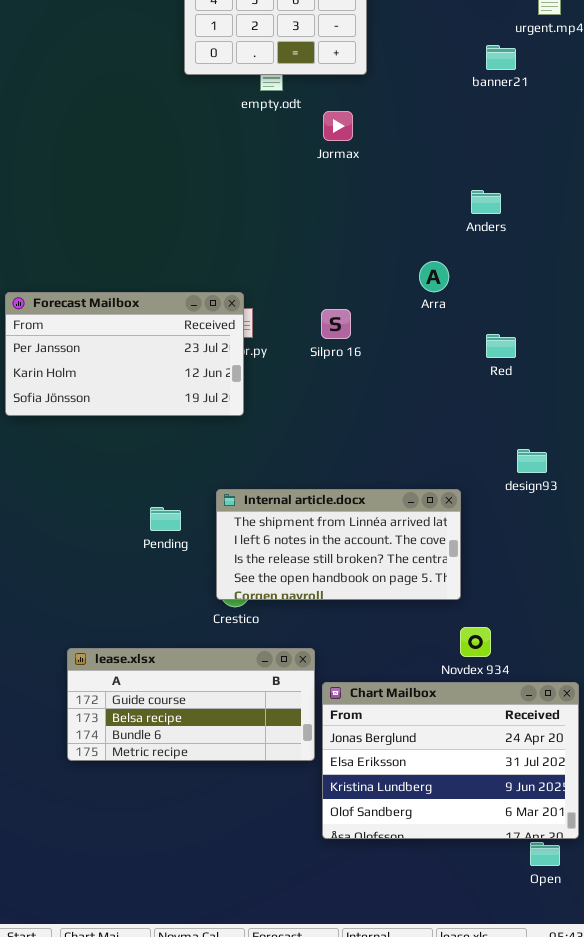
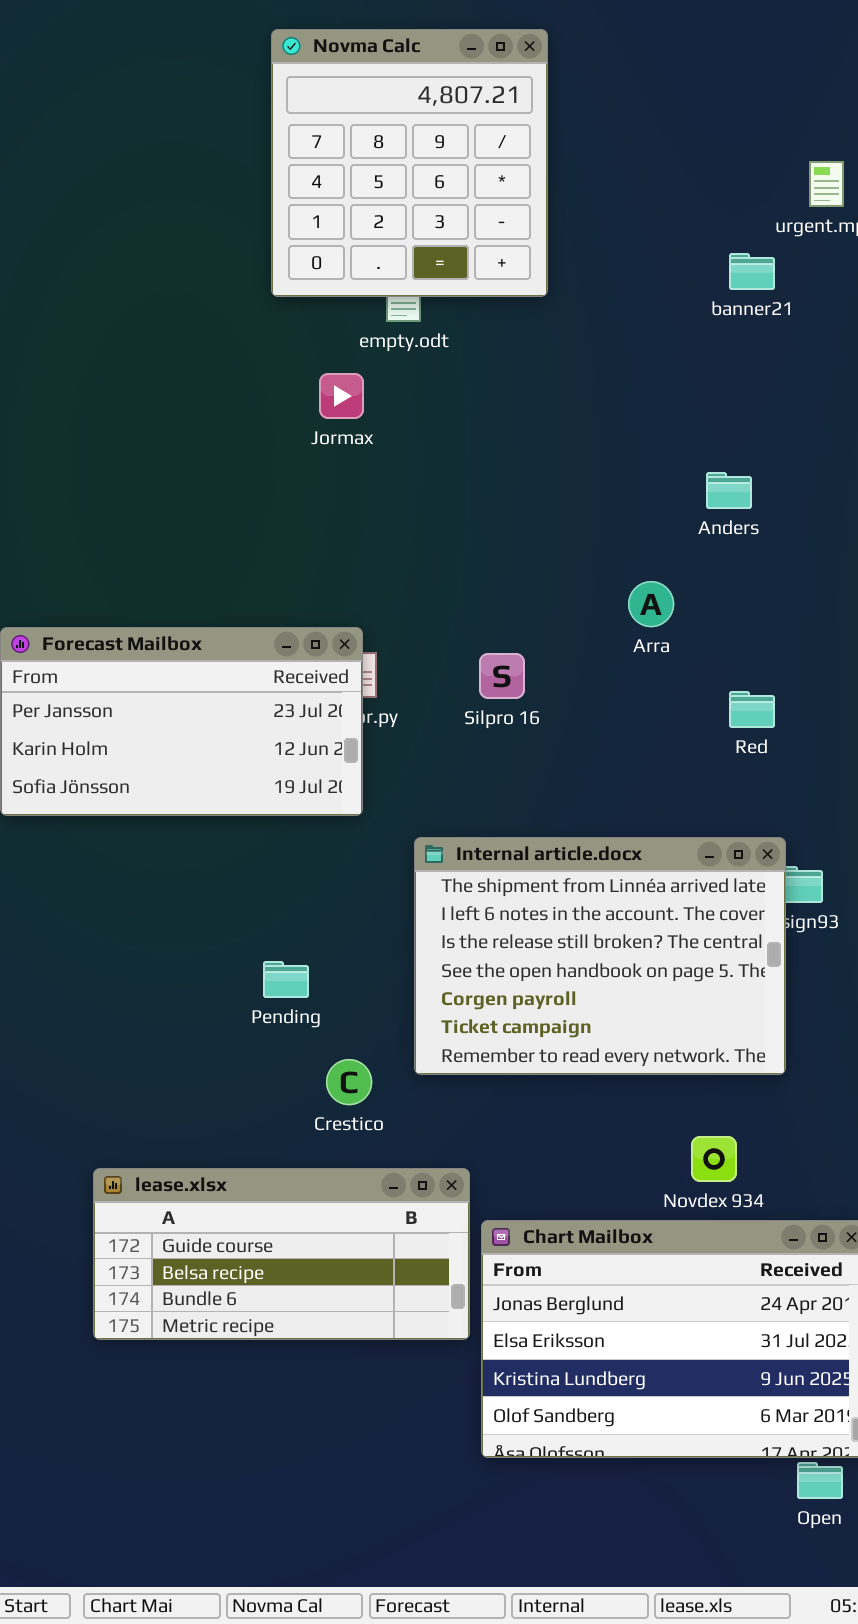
Jormax: [323,111,353,141] -> [319,373,364,419], moved
Internal article.docx: [216,489,461,600] -> [414,837,786,1075], moved, resized
Pending: [150,507,181,531] -> [263,961,309,998], moved

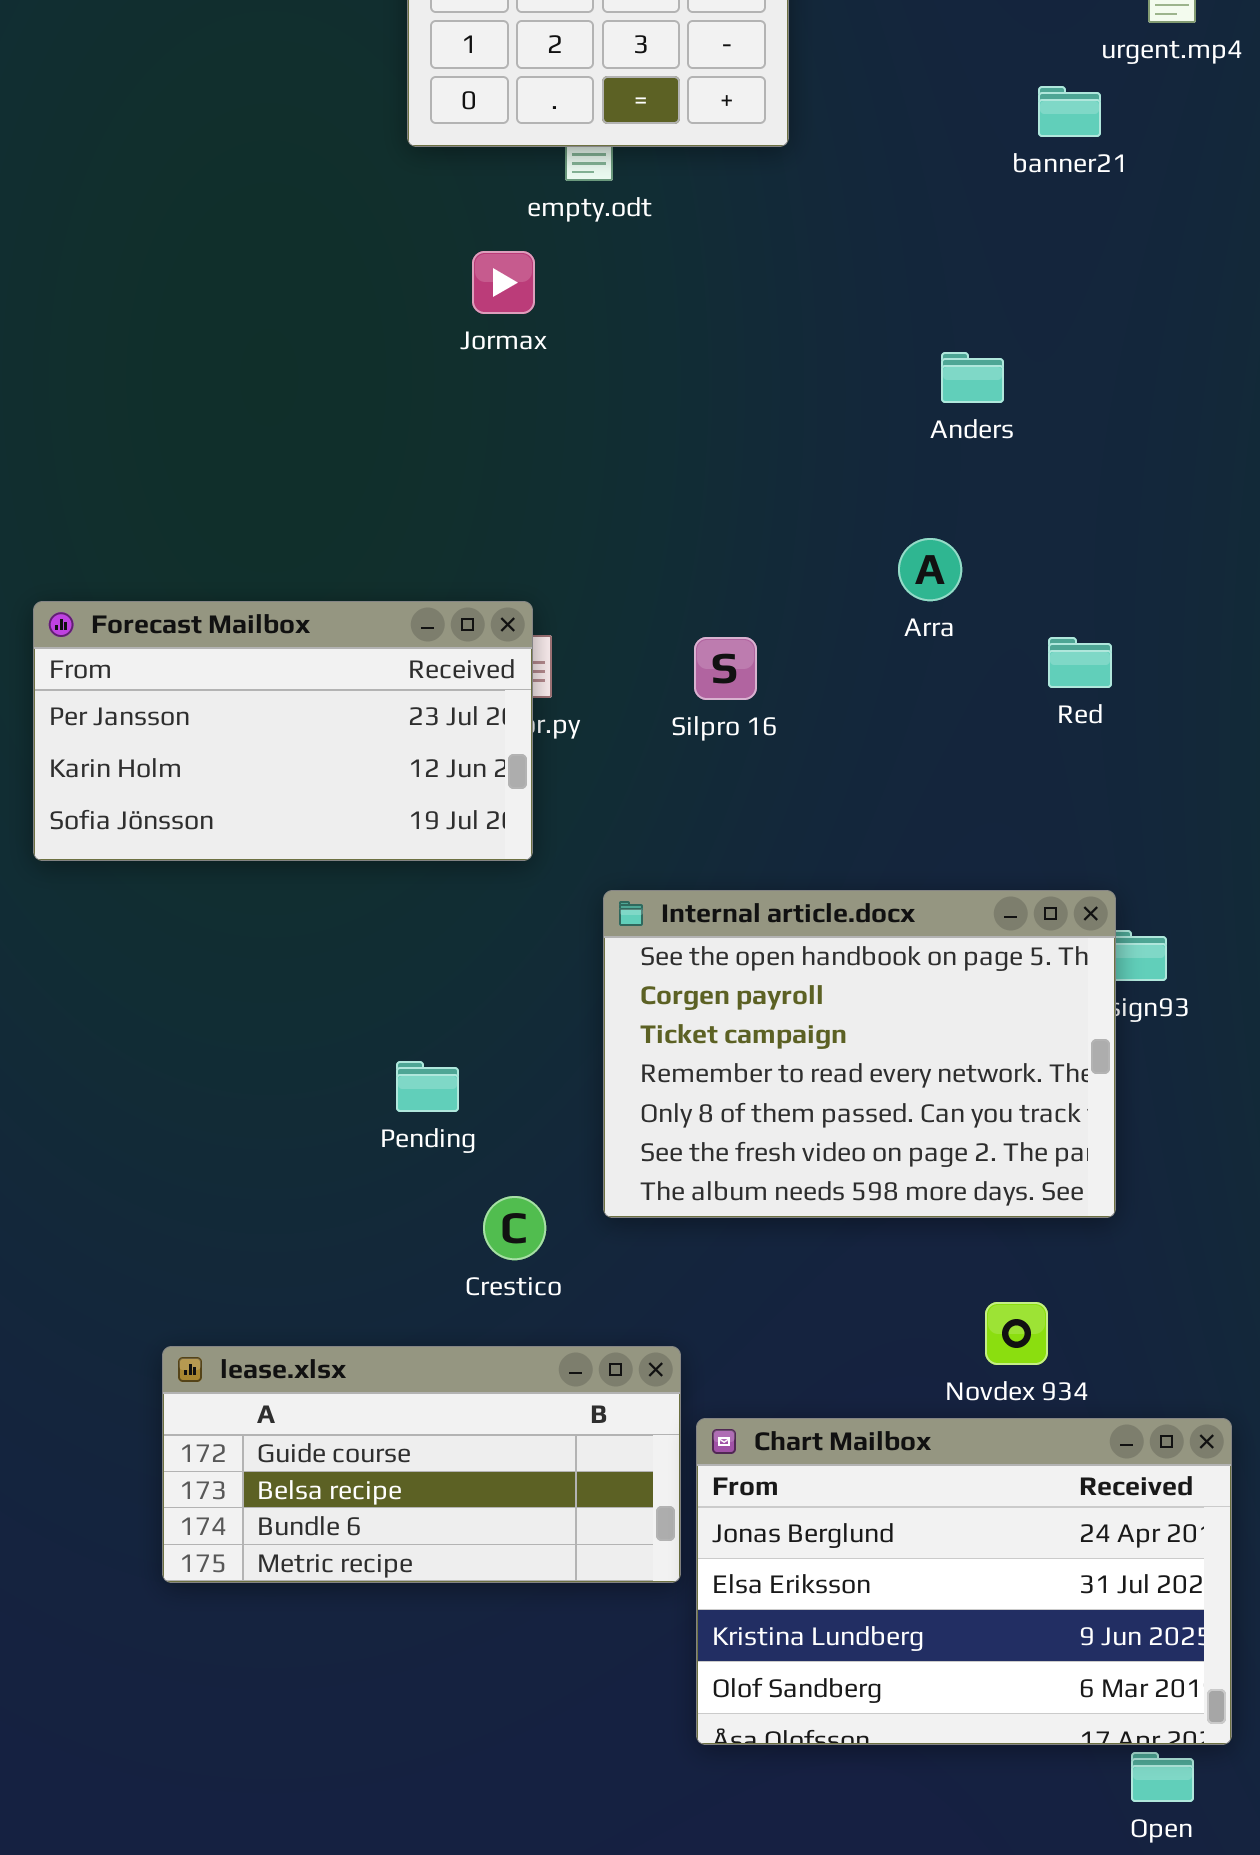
Anders: [706,472,752,509] -> [941,352,1004,403], moved
Red: [729,691,775,728] -> [1048,637,1112,688], moved
Internal article.docx: [414,837,786,1075] -> [603,890,1116,1218], scrolled down 3 rows

